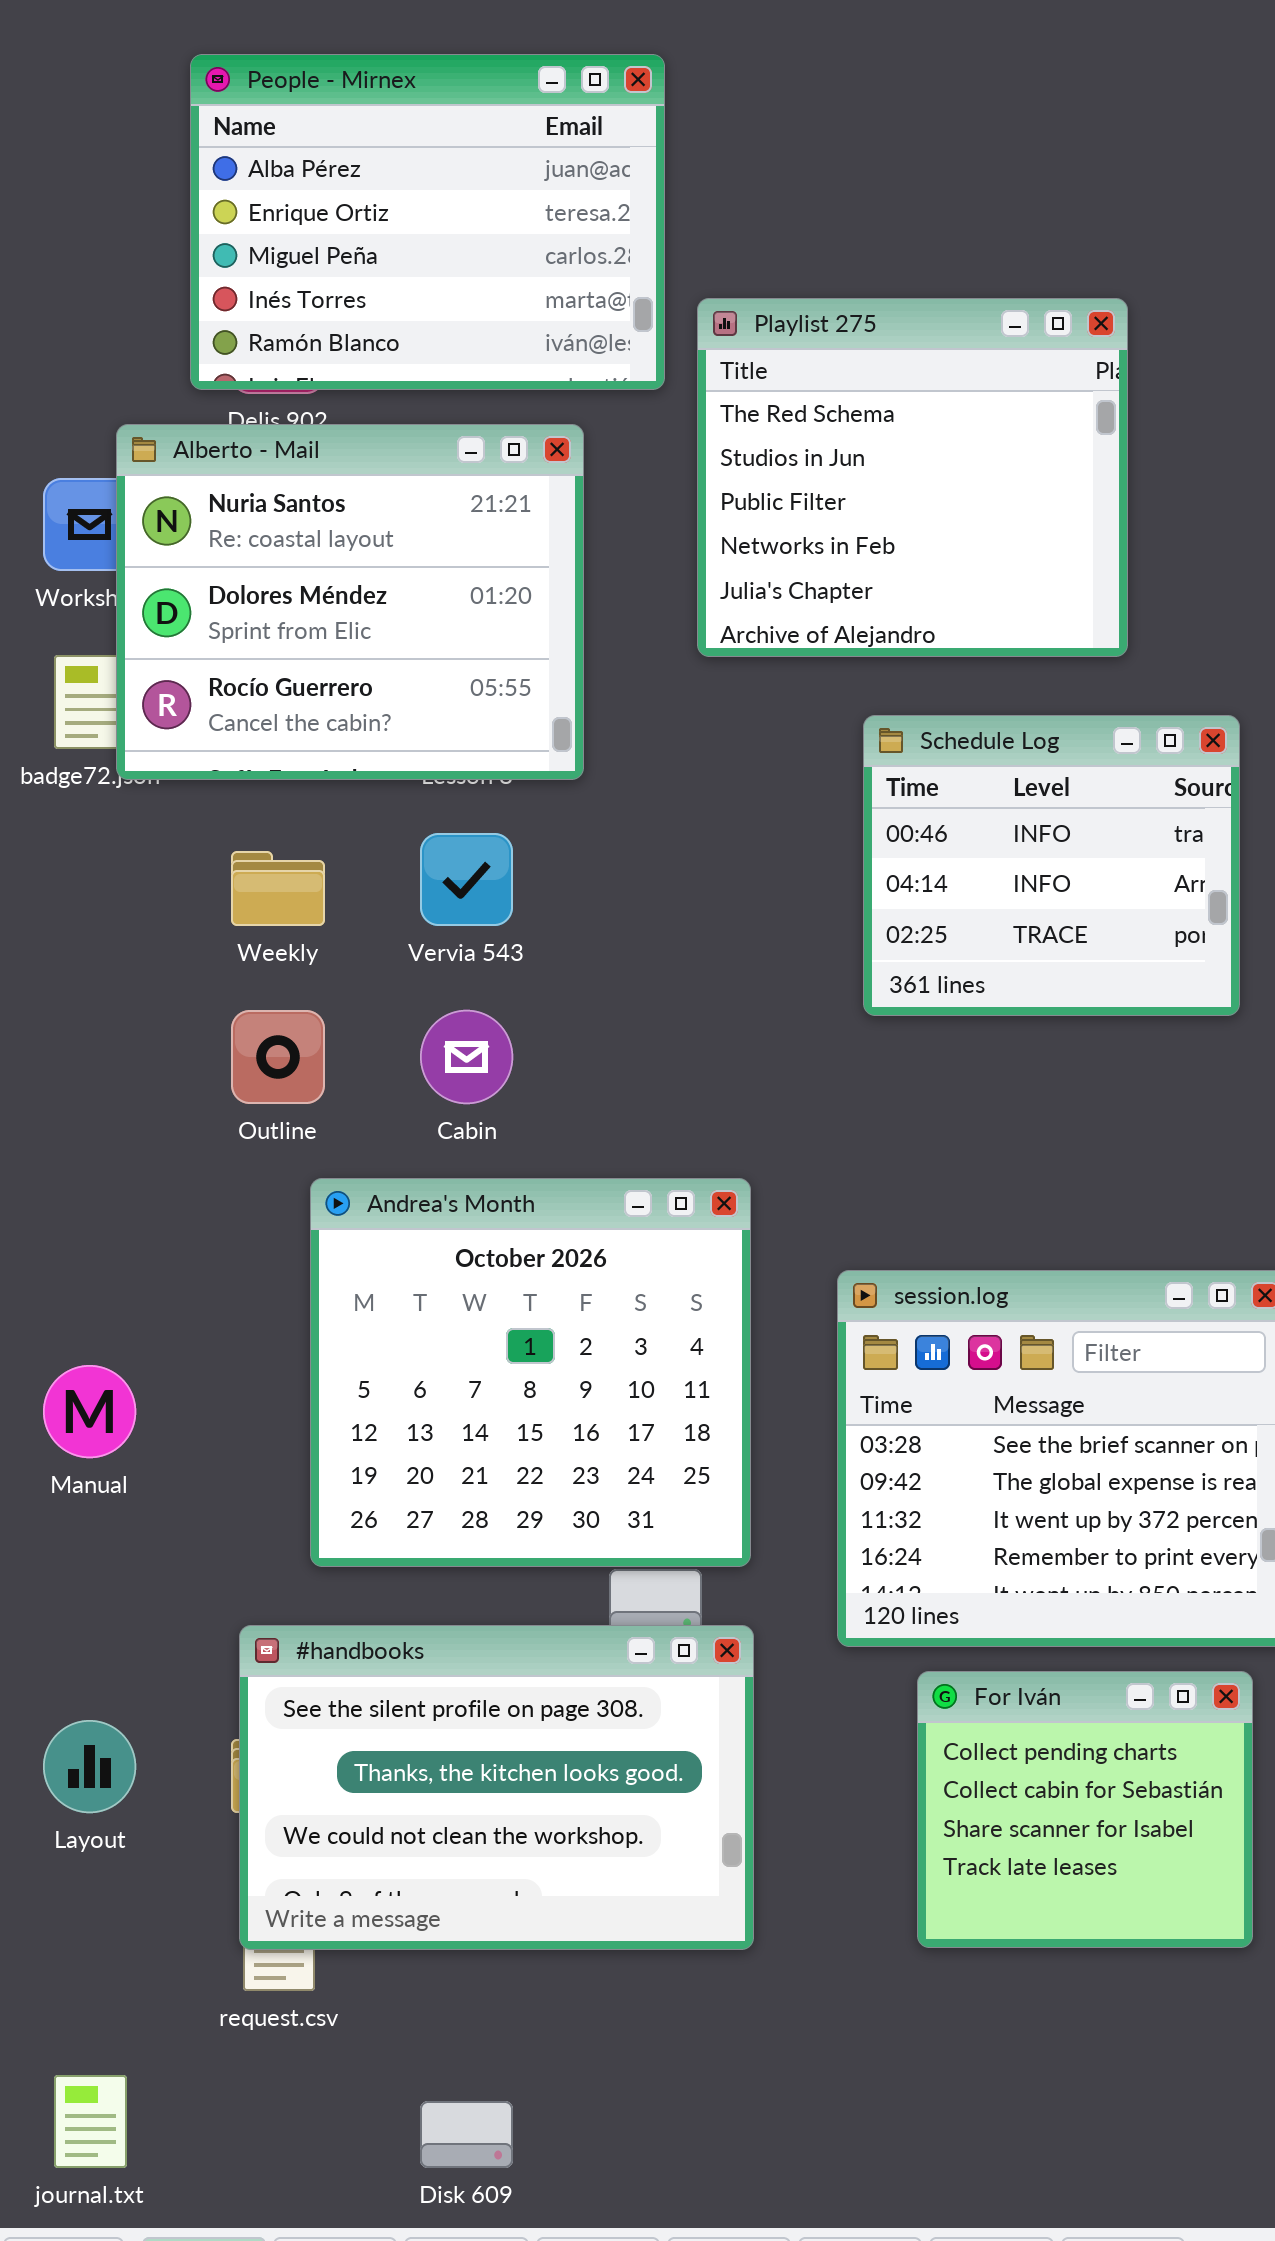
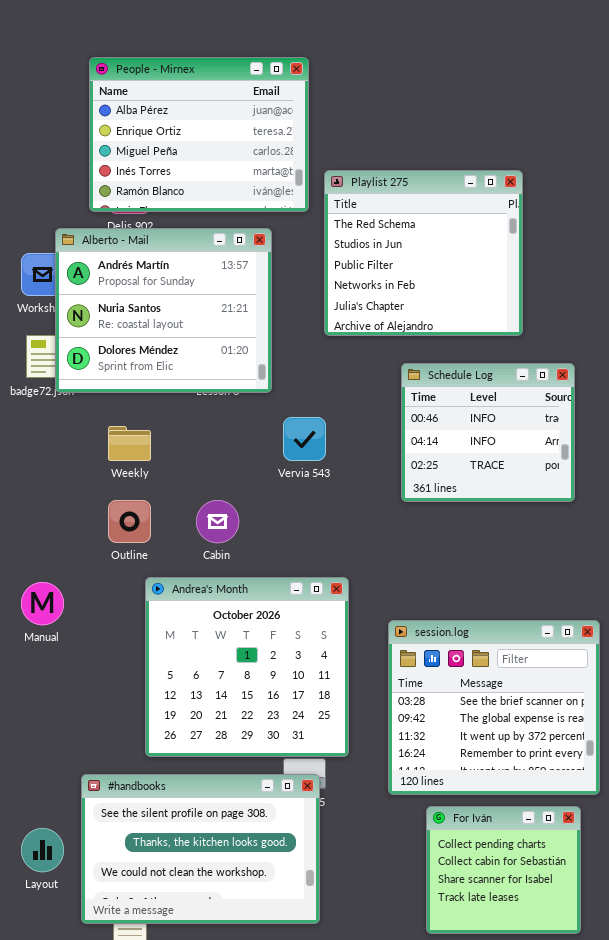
Alberto - Mail: [116,424,584,780] -> [55,228,272,393], scrolled up 1 row
Vervia 543: [420,833,513,926] -> [283,417,326,461], moved
Manual: [43,1365,136,1458] -> [21,582,64,625], moved
#handbooks: [239,1625,754,1950] -> [81,774,320,924], moved

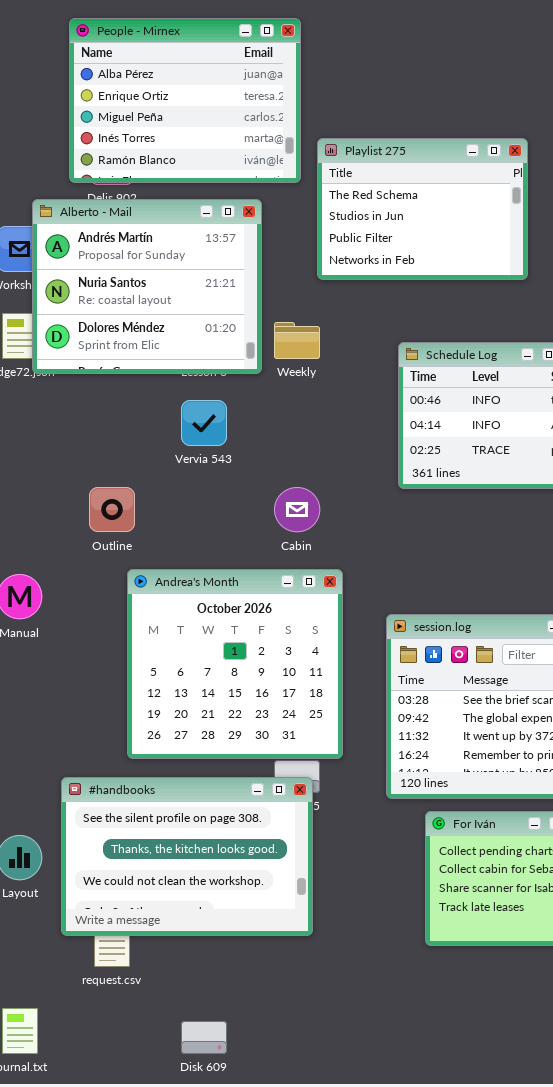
Playlist 275: [324,170,523,336] -> [317,138,528,280], resized
Vervia 543: [283,417,326,461] -> [181,400,227,446], moved
Weekly: [108,426,151,461] -> [274,322,320,359], moved
Cabin: [196,500,239,543] -> [274,487,320,532], moved

